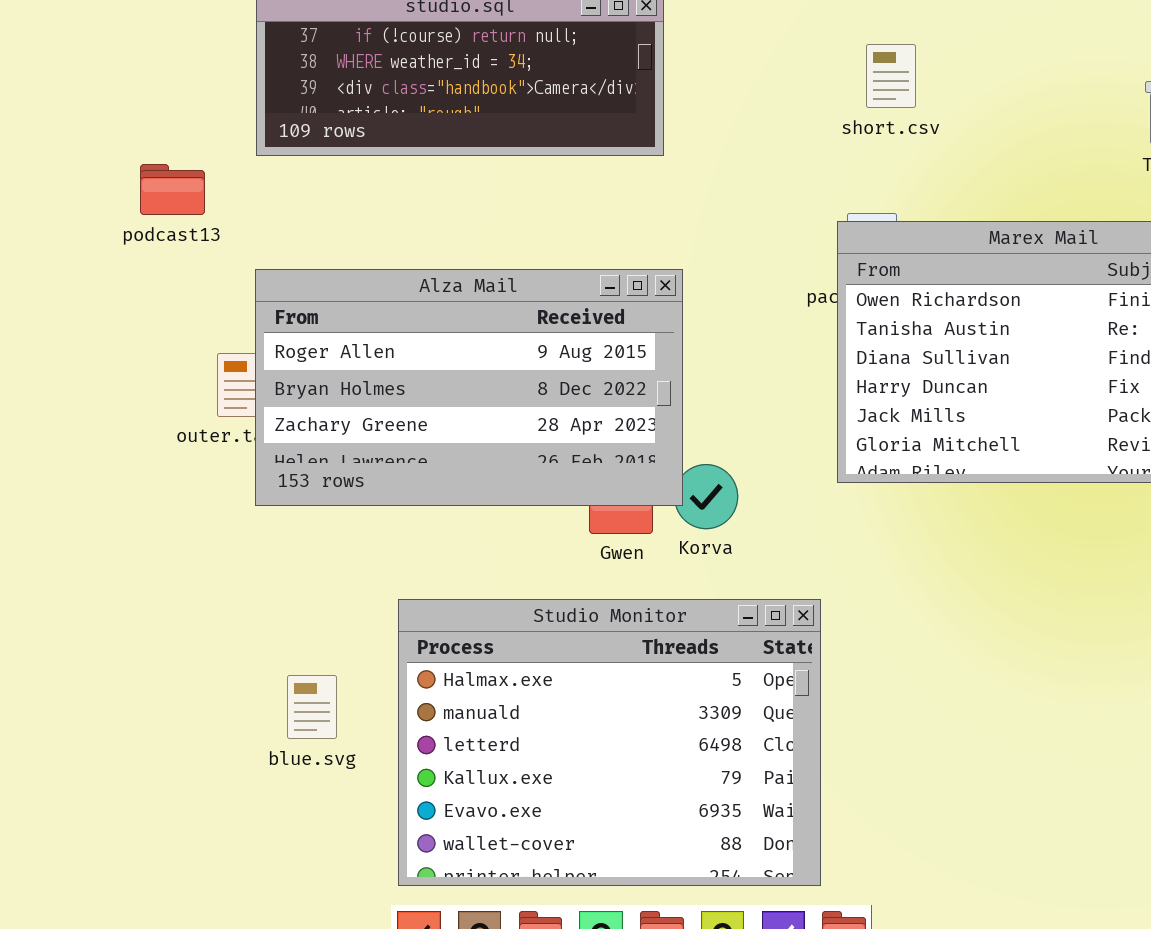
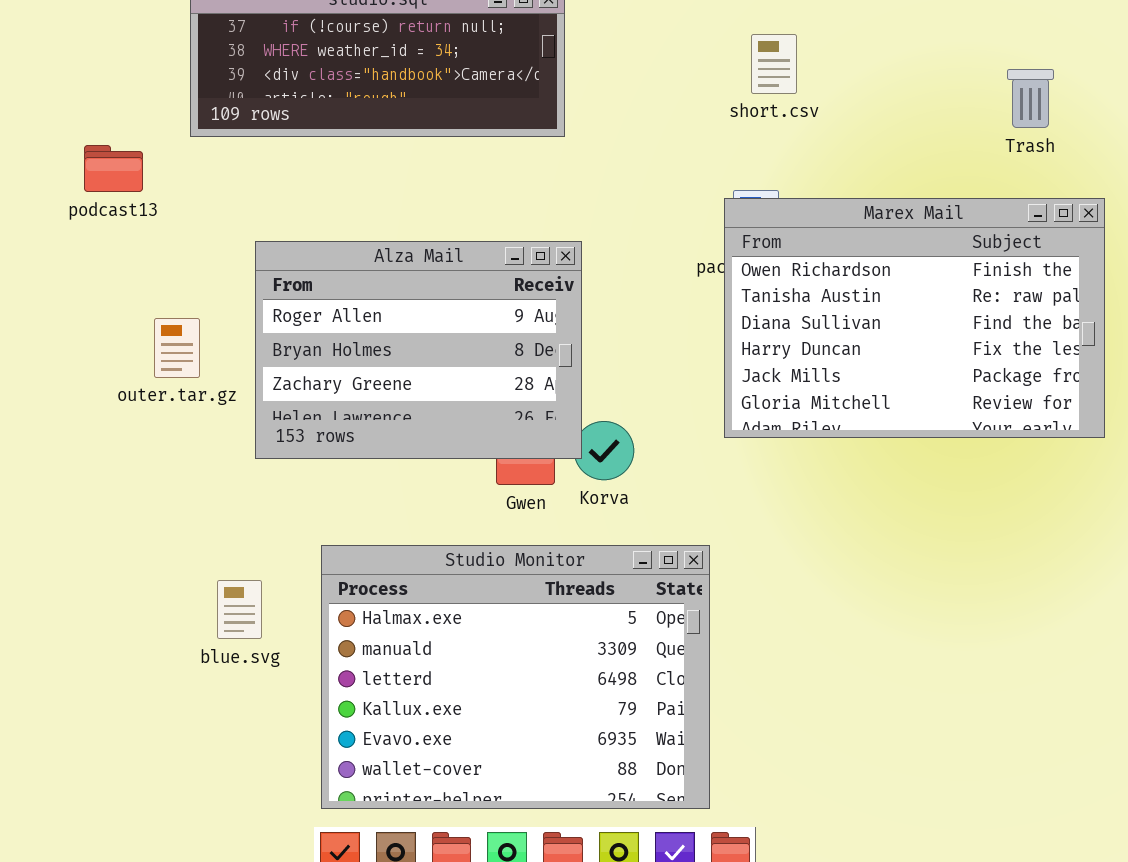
Alza Mail: [255,269,683,506] -> [255,241,582,459], resized
blue.svg: [287,675,337,739] -> [217,580,262,639], moved

